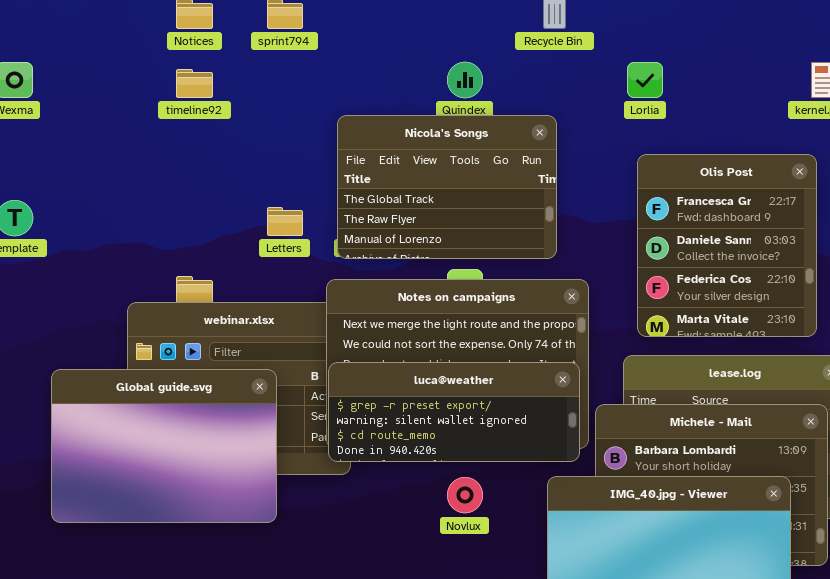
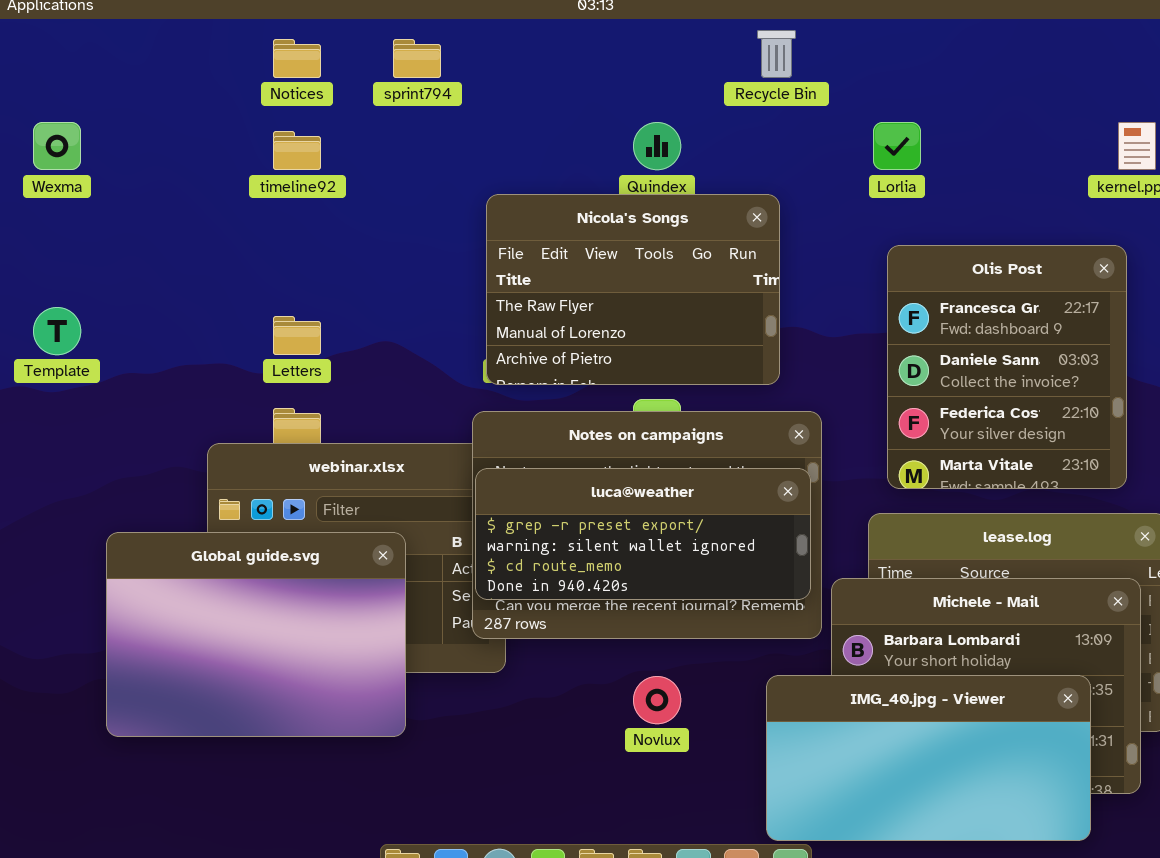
Nicola's Songs: [337,115,557,259] -> [486,194,780,385], scrolled down 1 row
Letters: [267,207,303,236] -> [273,316,321,355], moved
luca@weather: [328,362,580,462] -> [475,468,811,600], moved

